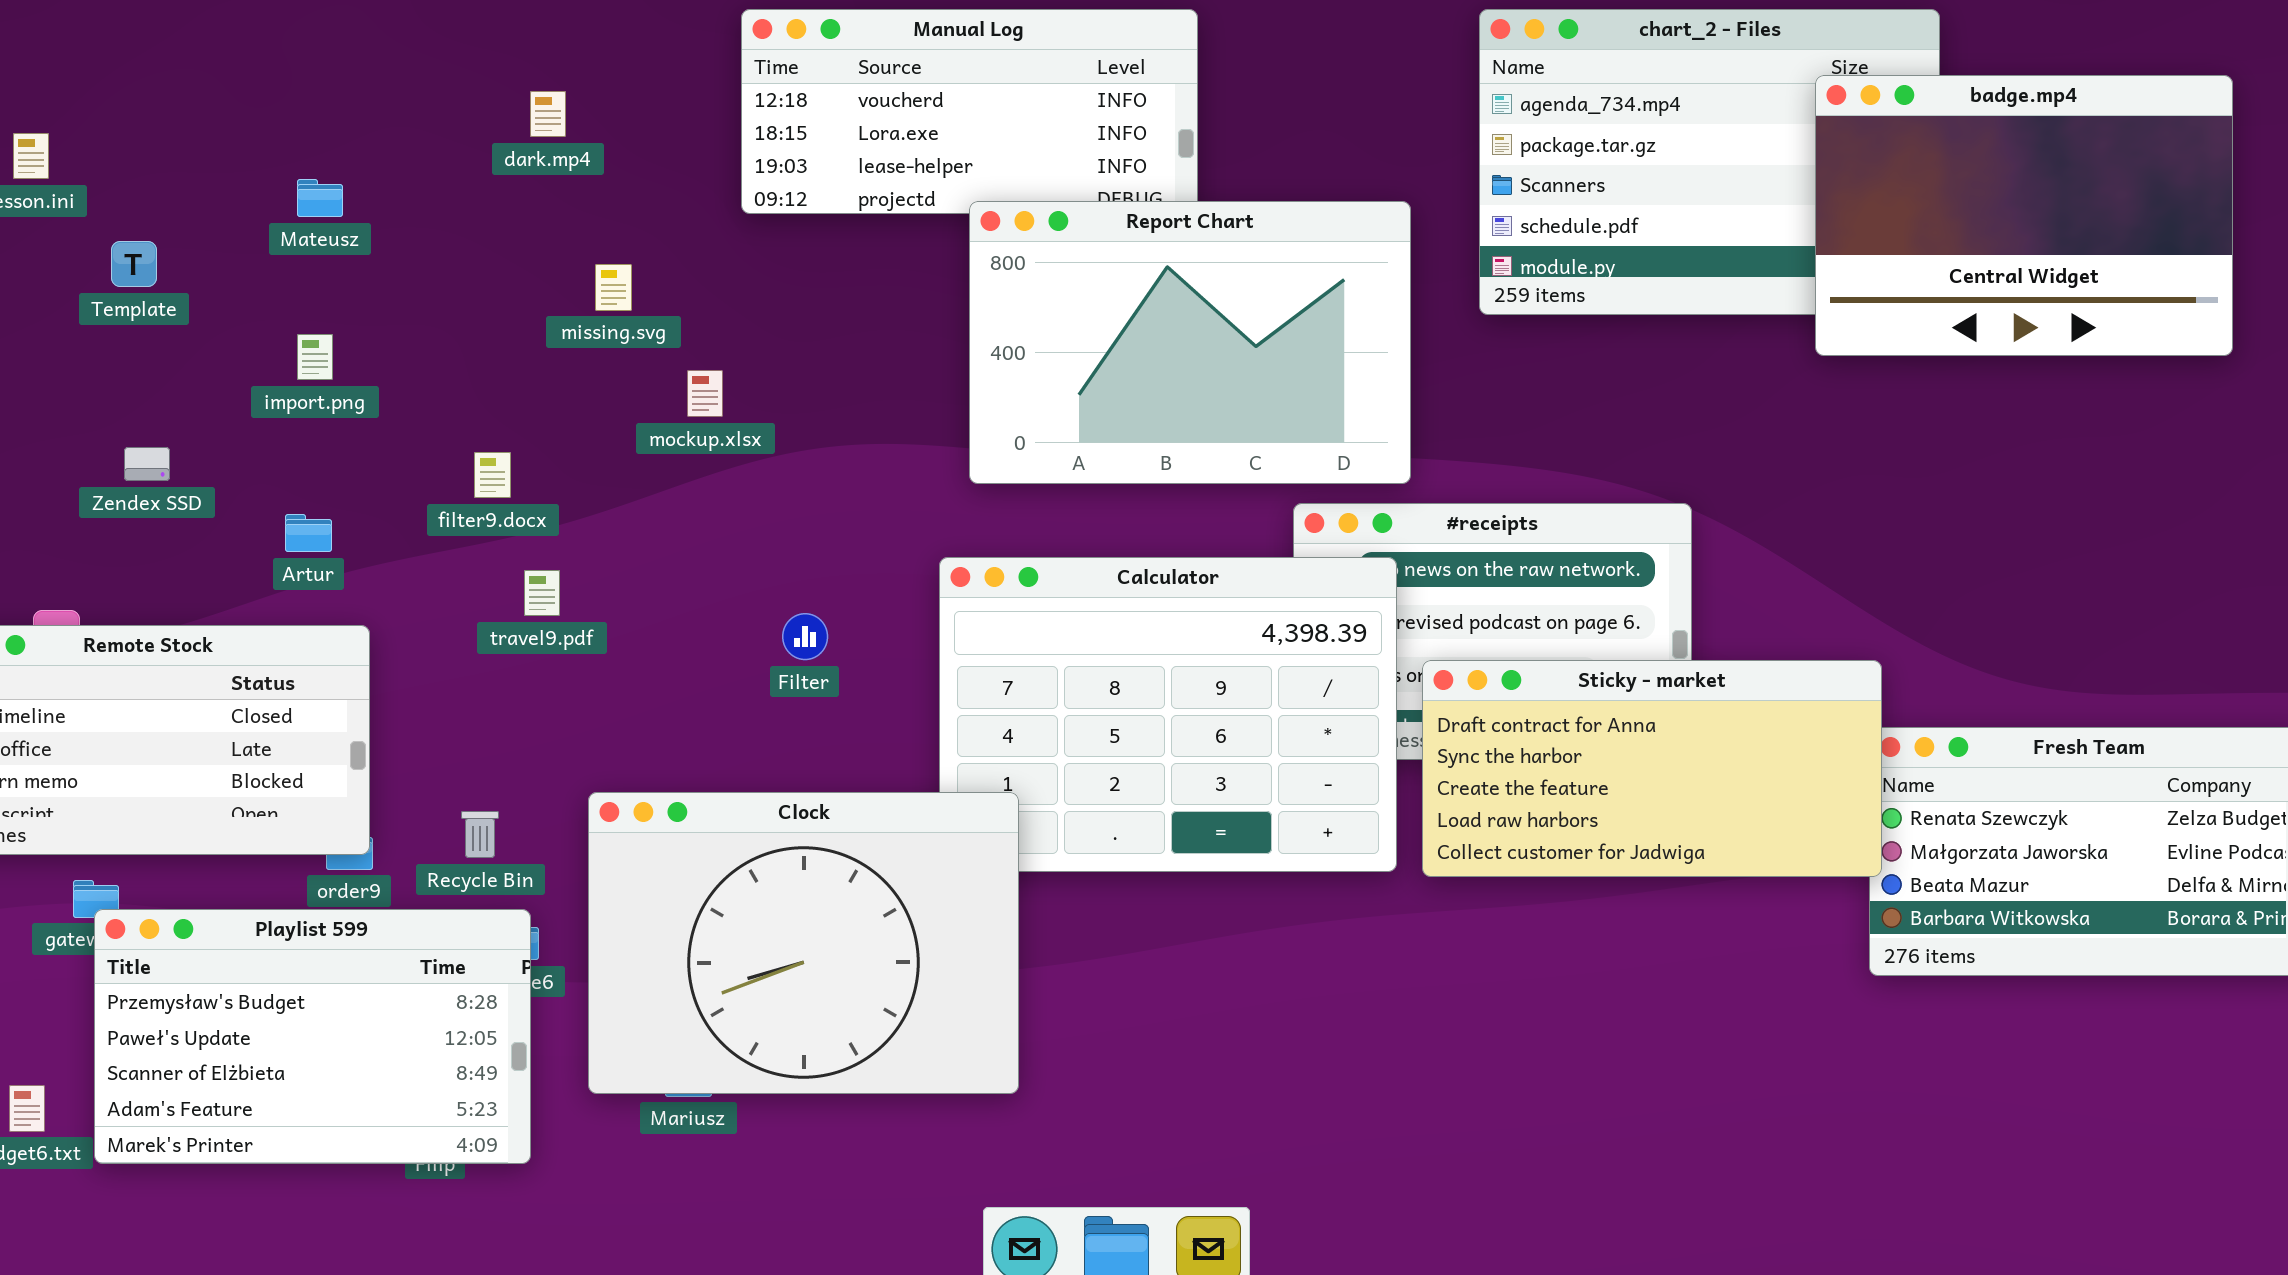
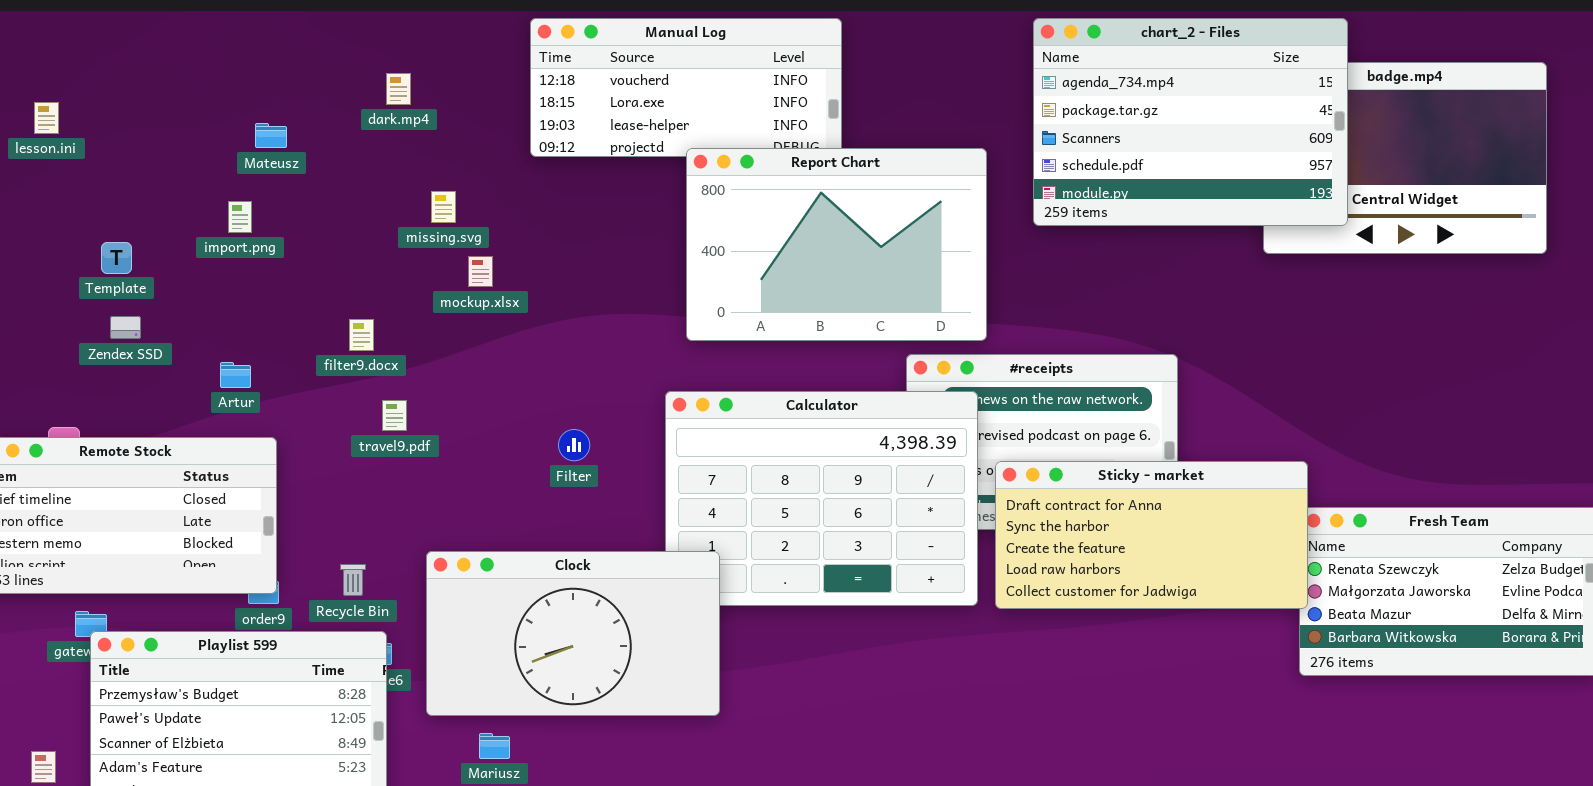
chart_2 - Files: [1479,9,1940,315] -> [1033,18,1348,226], raised
Mateusz: [297,179,343,217] -> [255,123,287,148], moved
Template: [111,241,157,287] -> [101,242,132,274], moved
import.png: [297,334,333,380] -> [228,201,252,233], moved
mockup.xlsx: [687,370,723,417] -> [468,256,493,287], moved
Clock: [588,792,1019,1094] -> [426,551,720,716], resized

